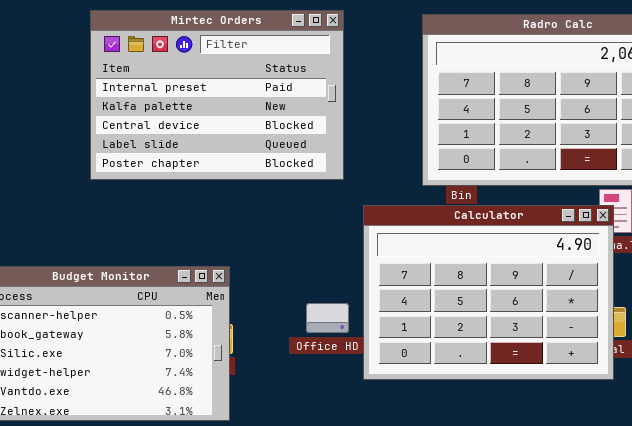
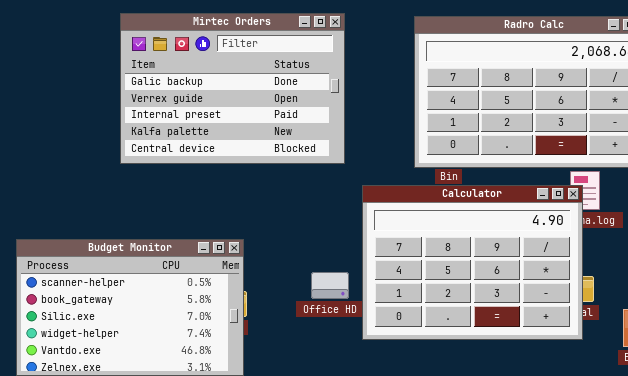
Mirtec Orders: [90,10,344,180] -> [120,13,345,164], scrolled up 2 rows

